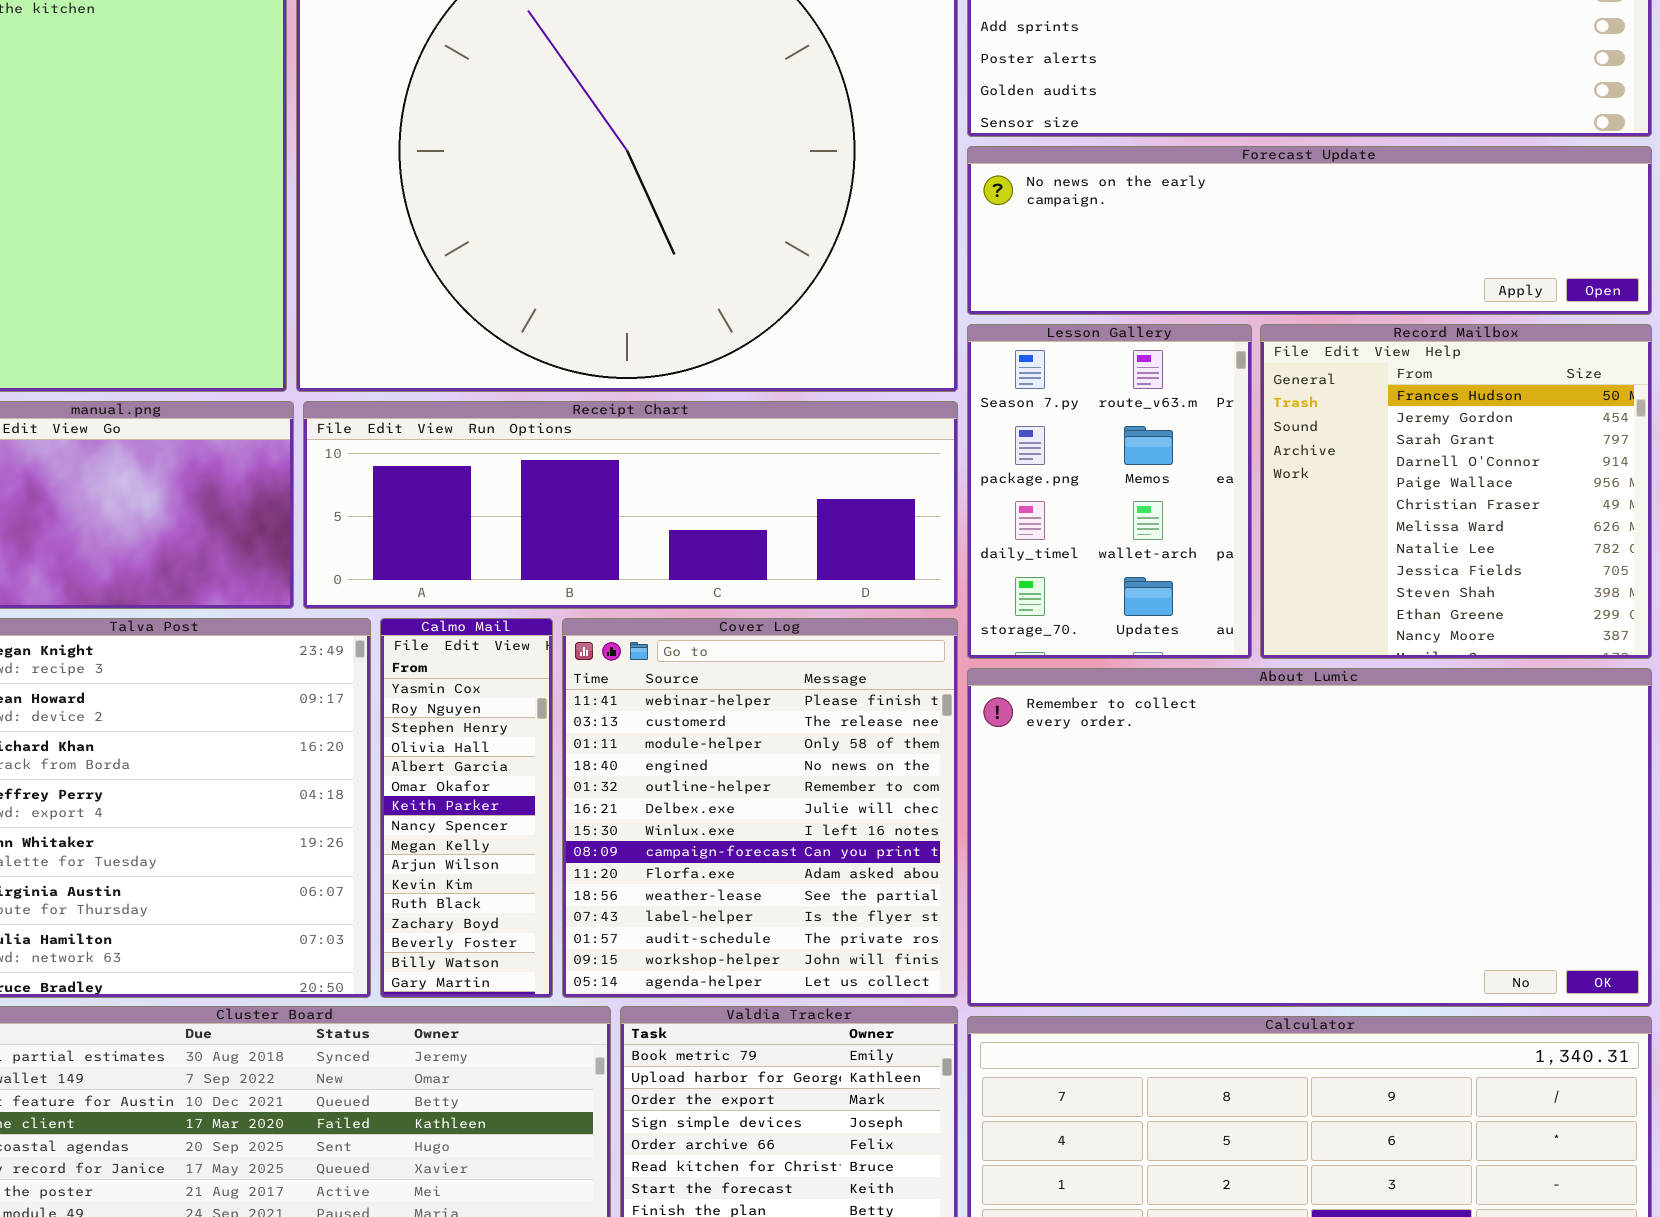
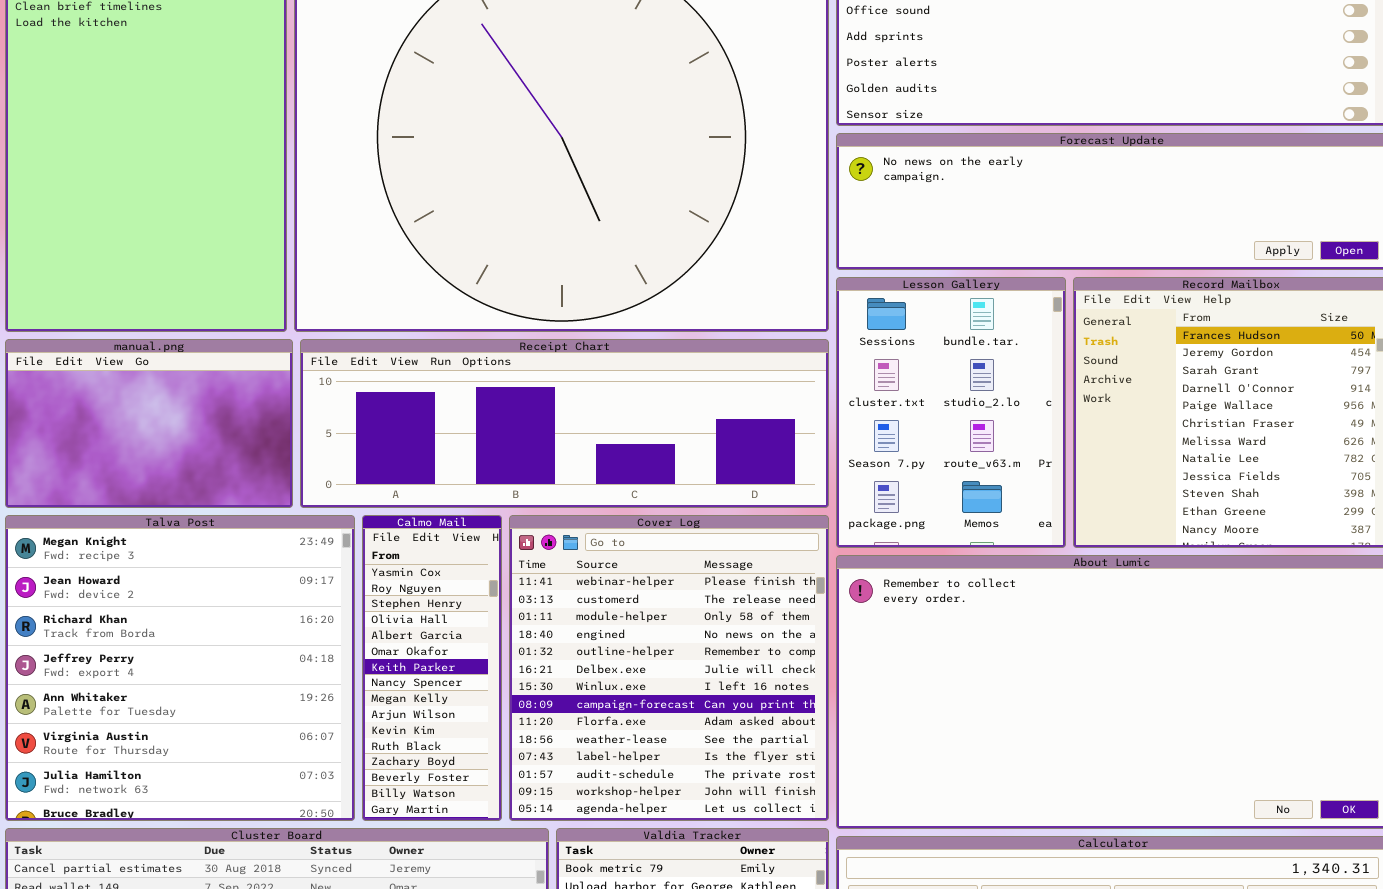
Lesson Gallery: [967,324,1252,659] -> [836,277,1066,548], scrolled up 2 rows

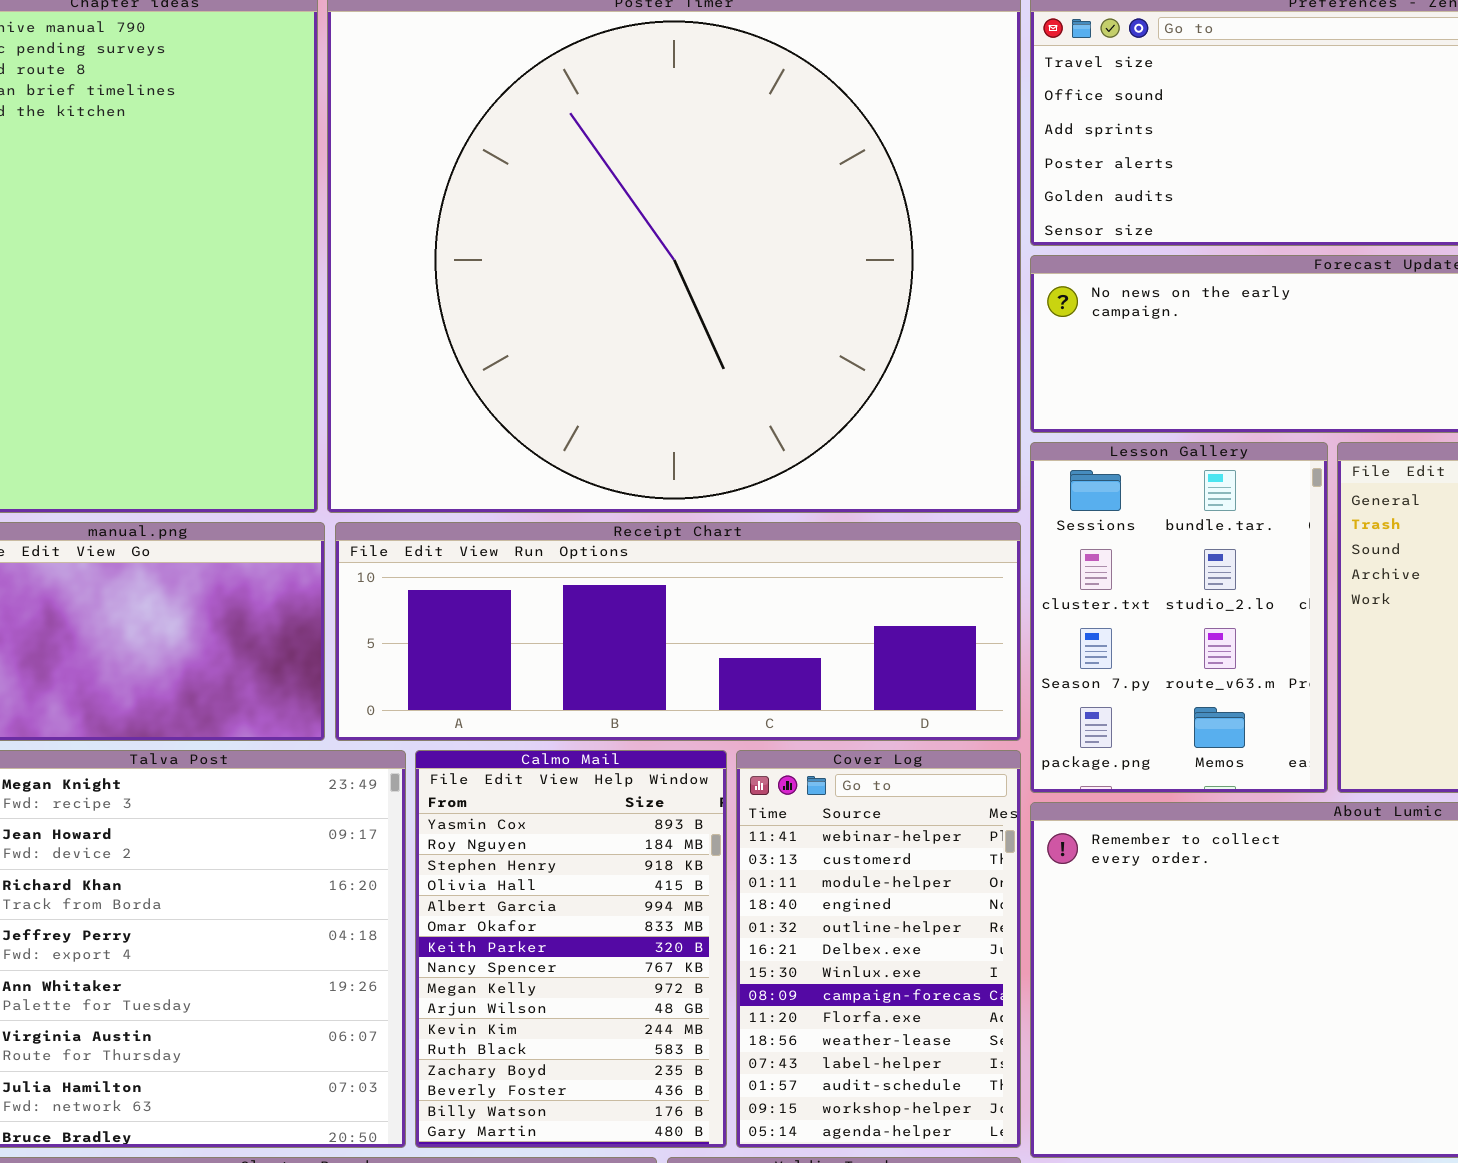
Calmo Mail: [362,515,502,821] -> [415,750,727,1148], resized
Cover Log: [509,515,829,821] -> [736,750,1021,1148], resized

